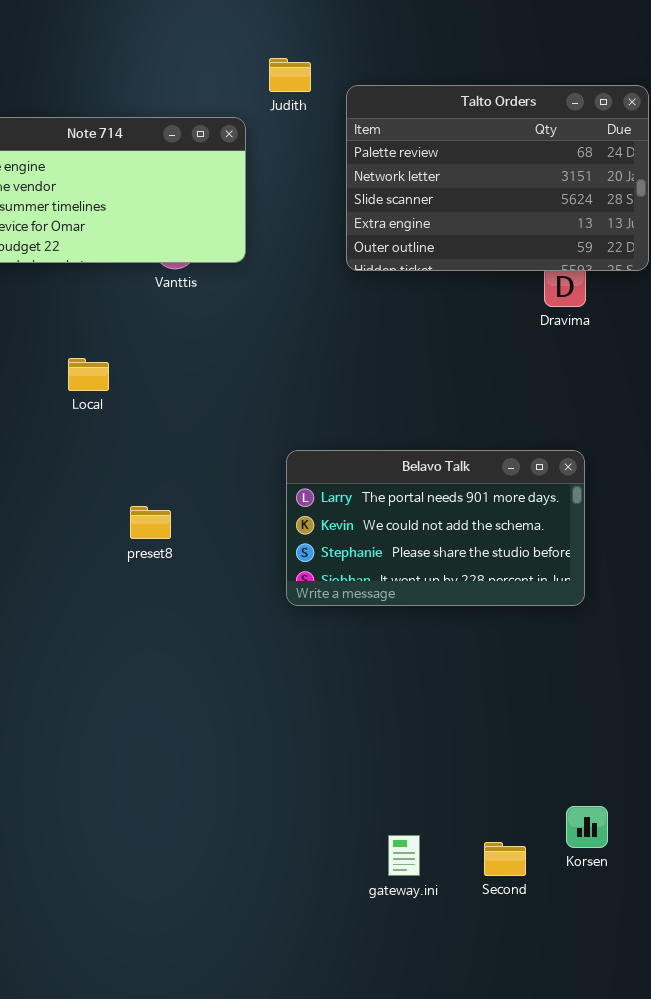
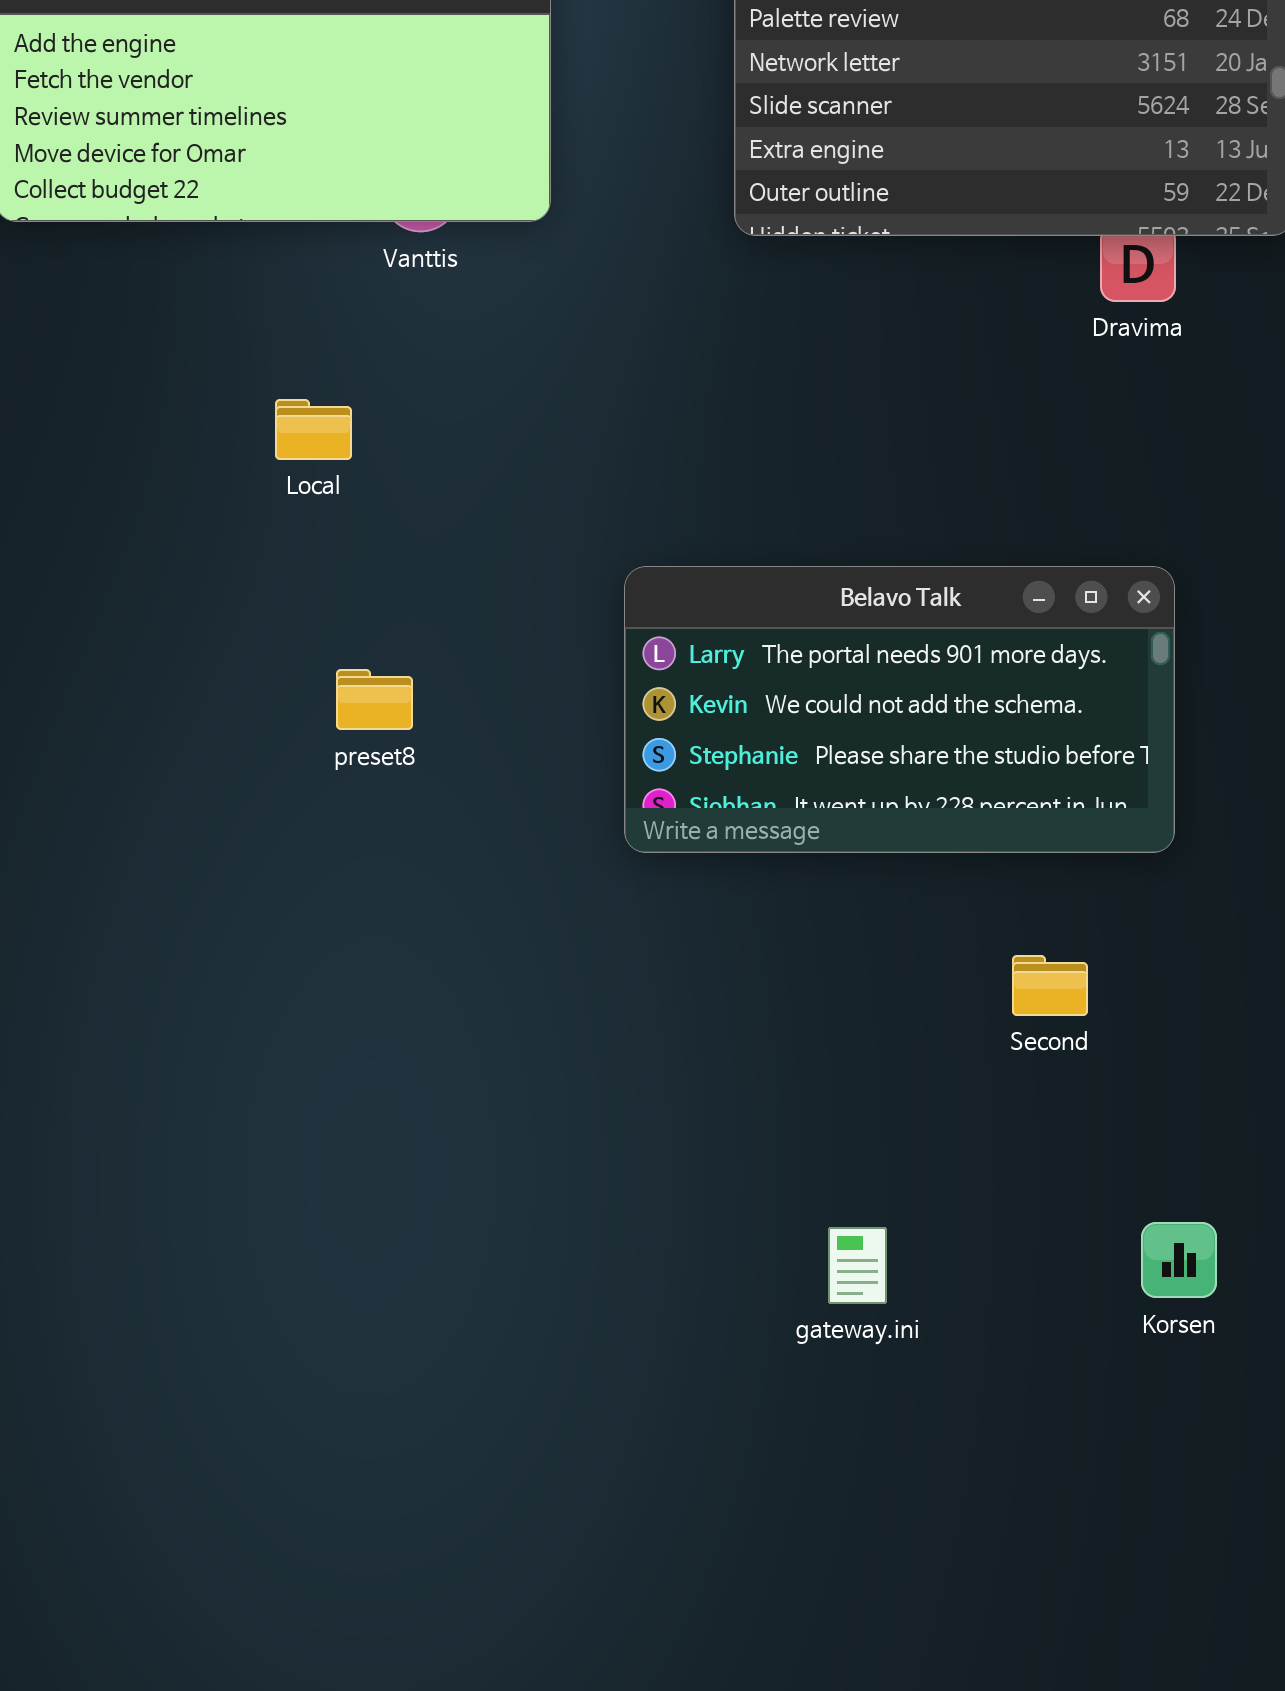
Local: [68,358,109,391] -> [275,399,352,460], moved
gateway.ini: [388,835,420,876] -> [828,1227,887,1304], moved
Second: [484,842,526,876] -> [1012,955,1088,1016], moved

